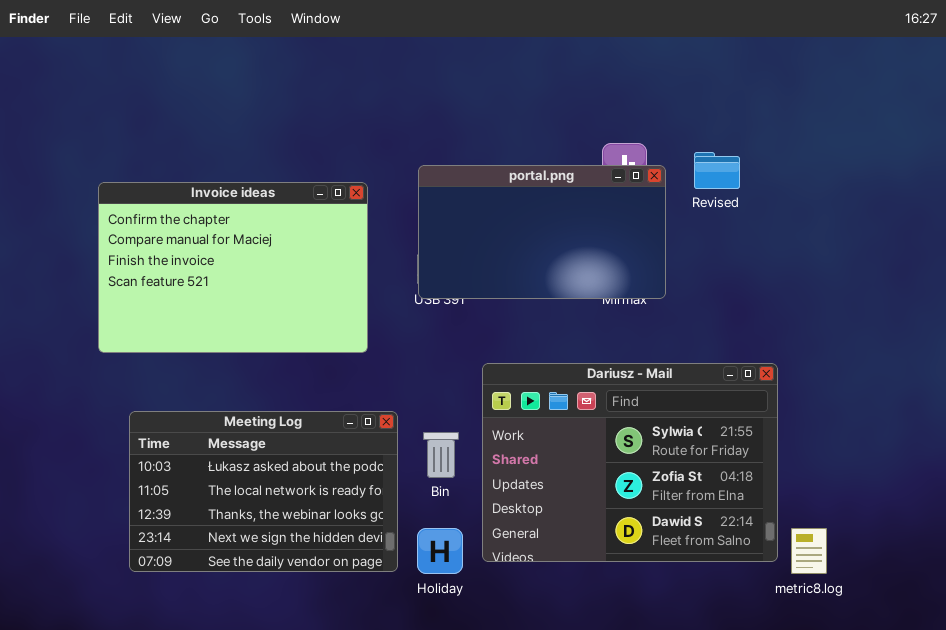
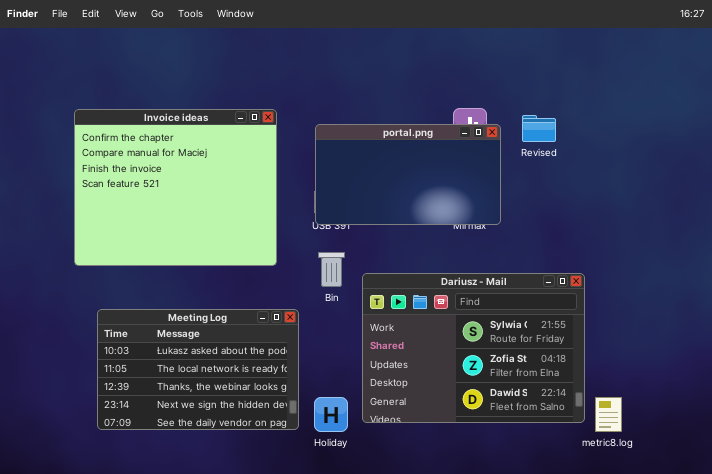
Invoice ideas: [98,182,368,353] -> [74,109,277,266], resized
Bin: [423,432,459,478] -> [318,252,345,287], moved

